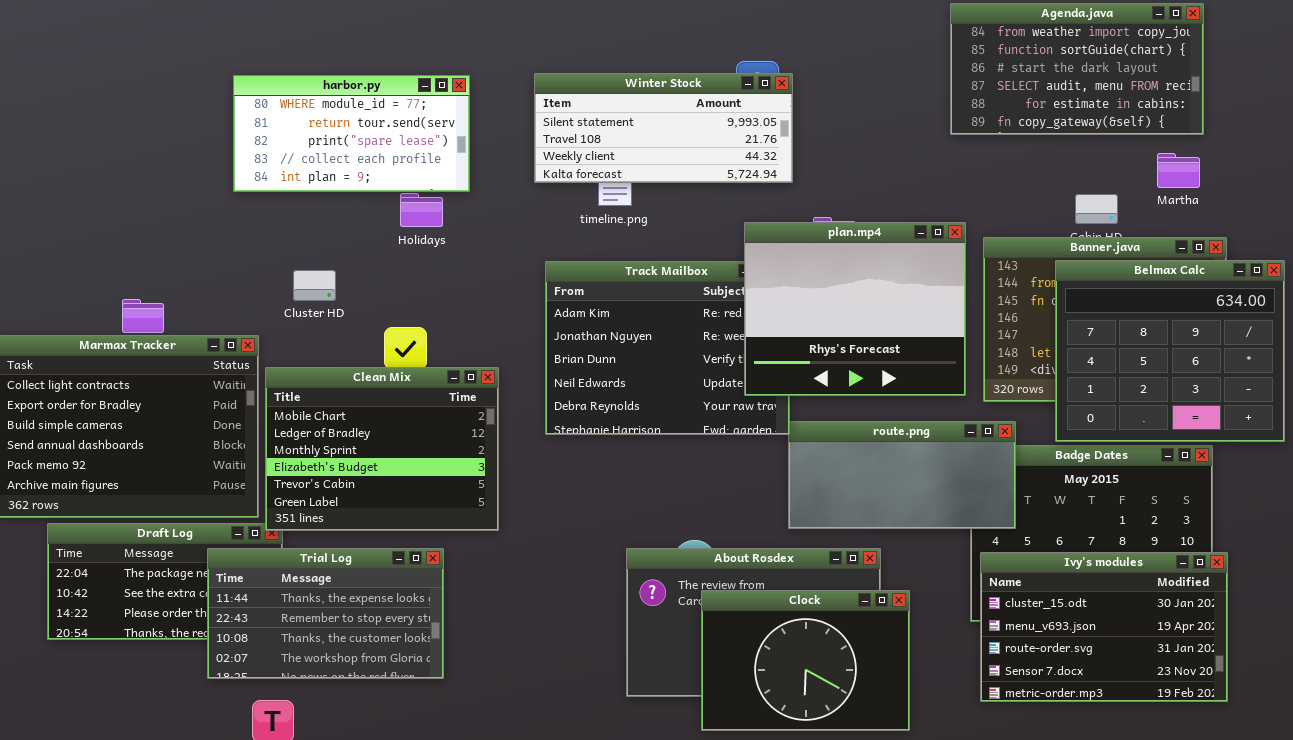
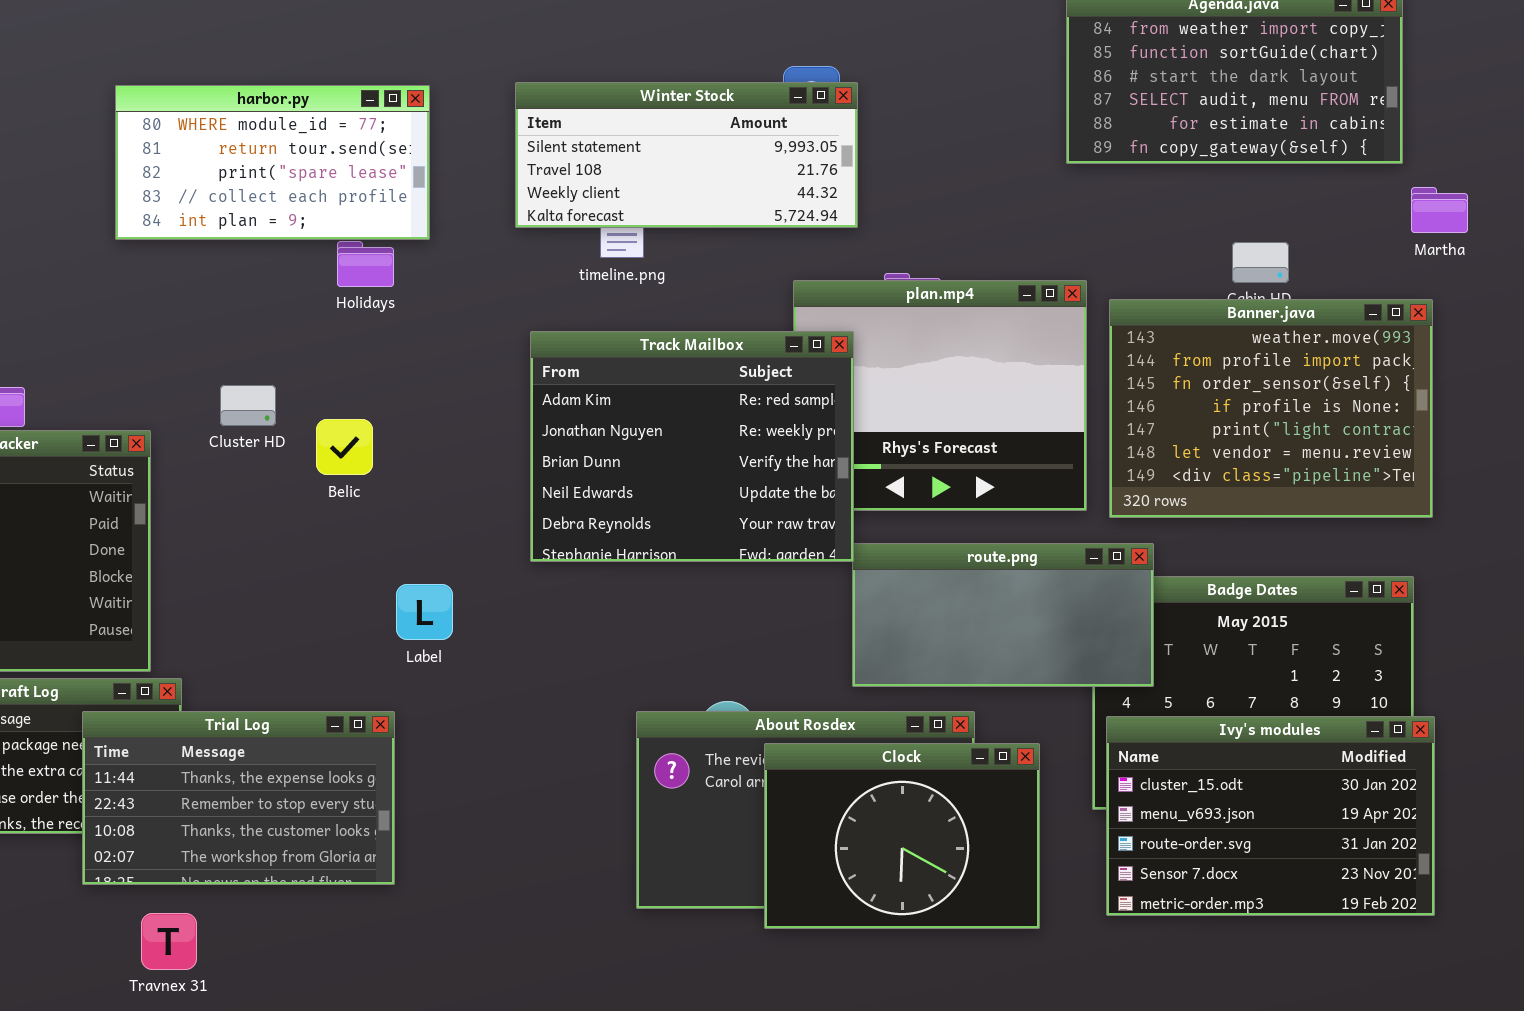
Martha: [1157,153,1200,188] -> [1411,187,1468,233], moved
Belmax Calc: [1055,260,1285,442] -> none, closed
Track Mailbox: [545,261,790,435] -> [530,331,854,562], raised
Cluster HD: [293,270,336,301] -> [220,385,276,426], moved
Clean Mix: [265,367,499,531] -> none, closed
Clock: [701,590,910,731] -> [764,743,1040,929], moved

